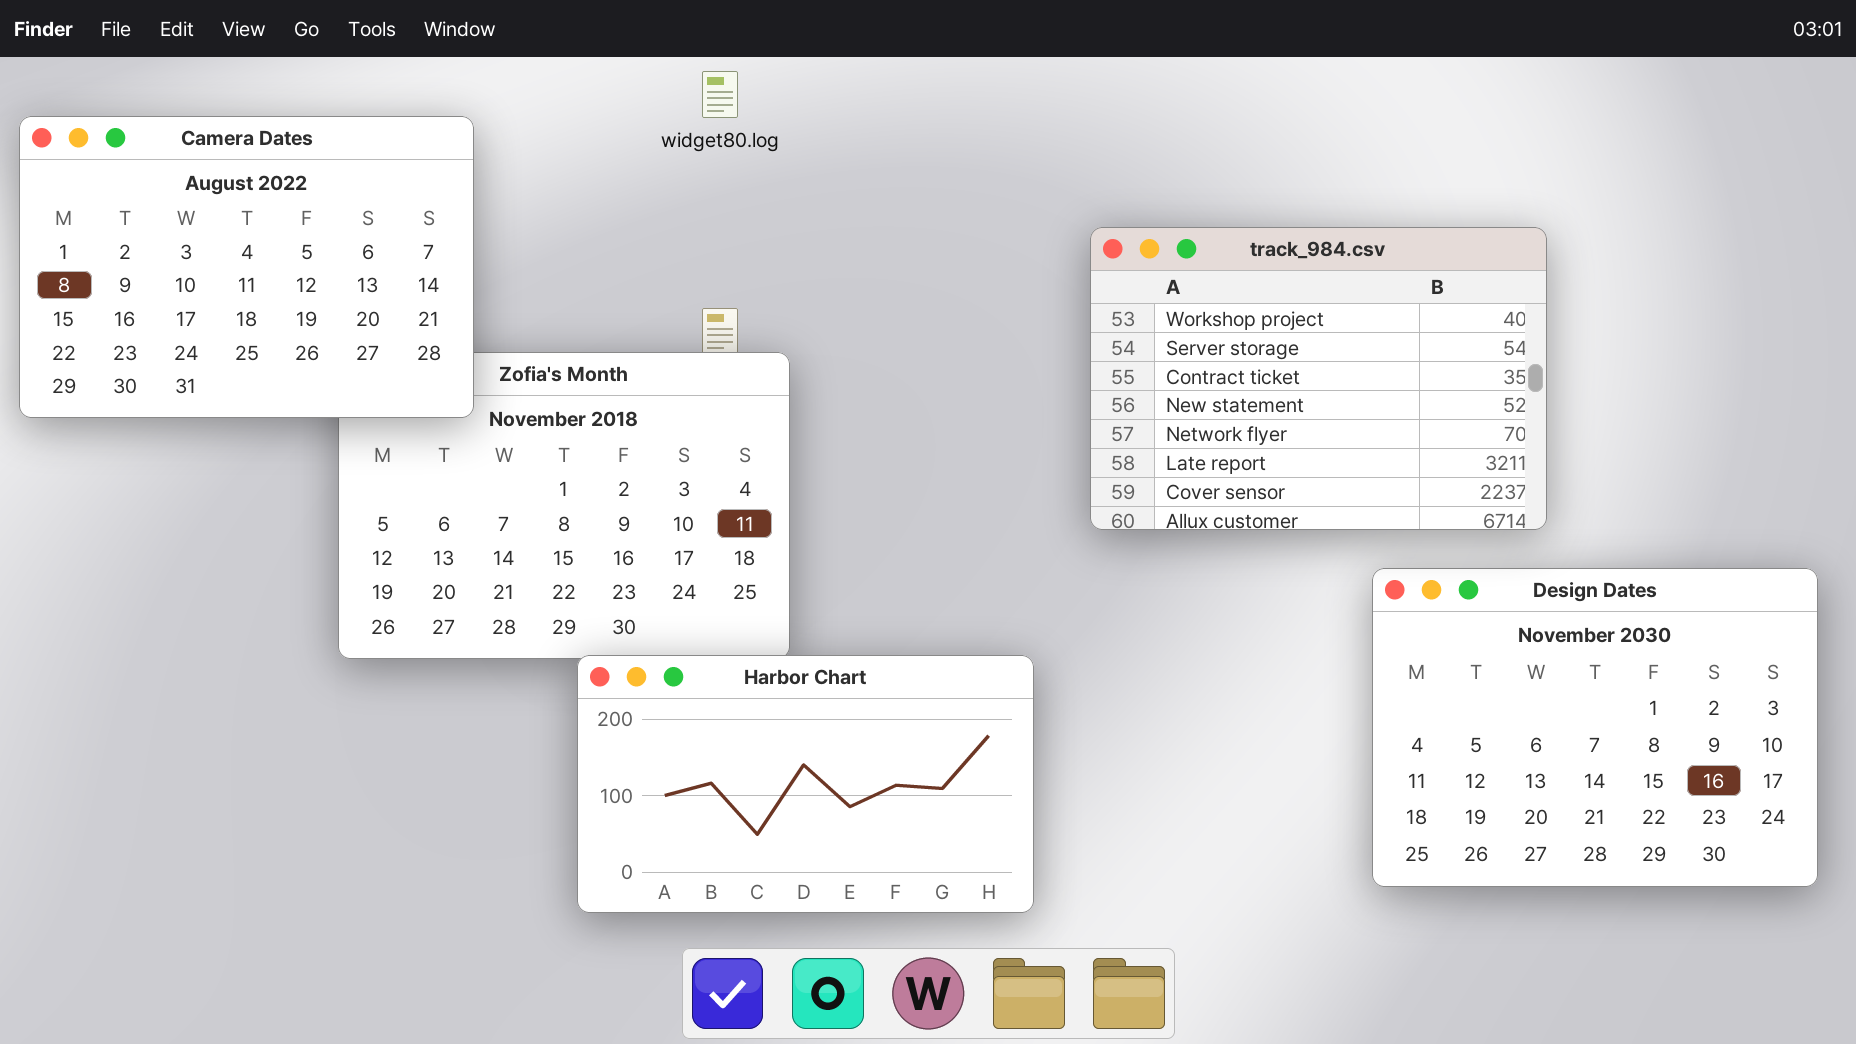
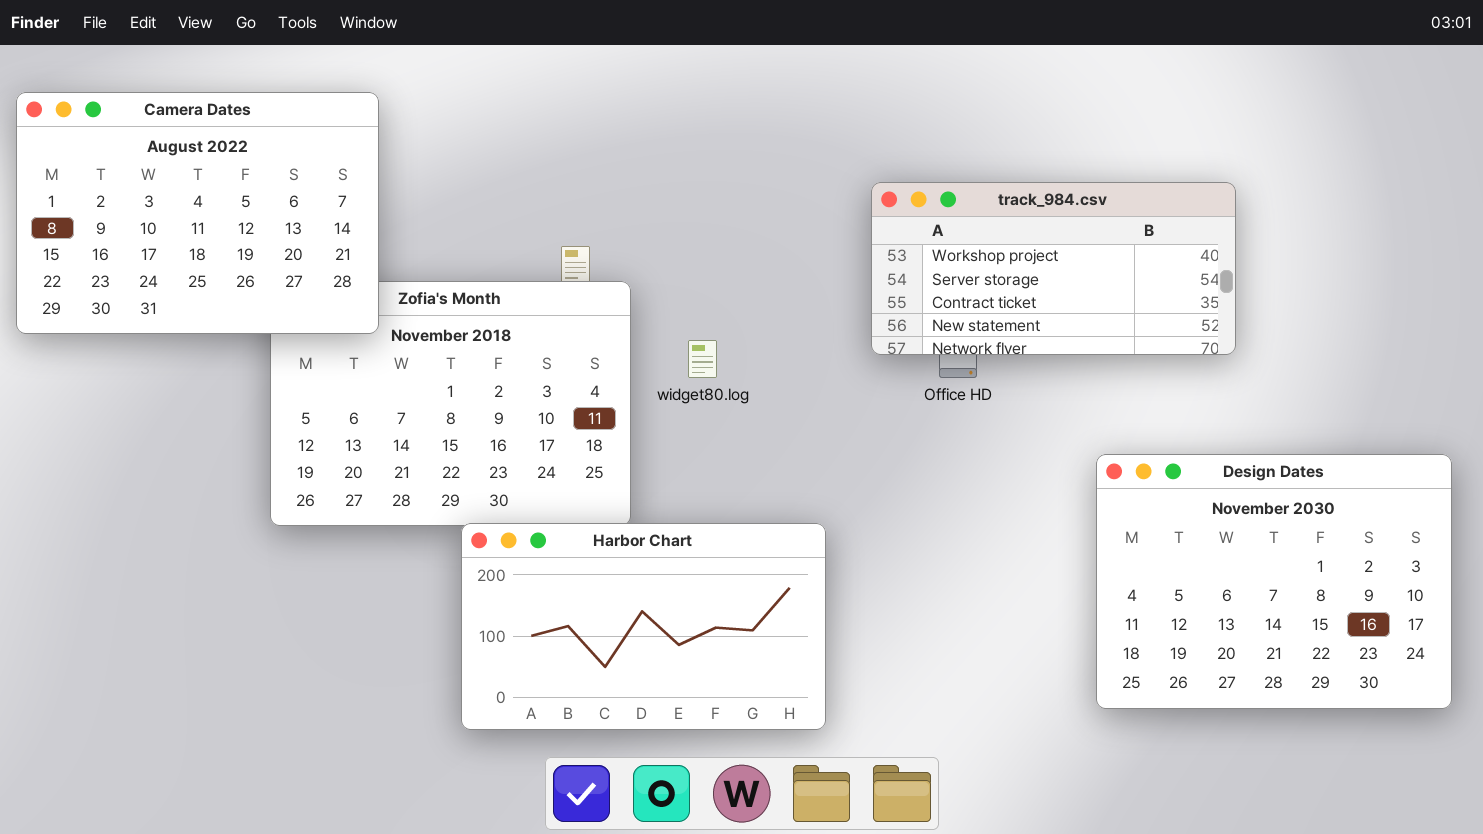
widget80.log: [702,71,738,118] -> [688,340,717,378], moved
track_984.csv: [1090,227,1547,530] -> [871,182,1236,355], resized

